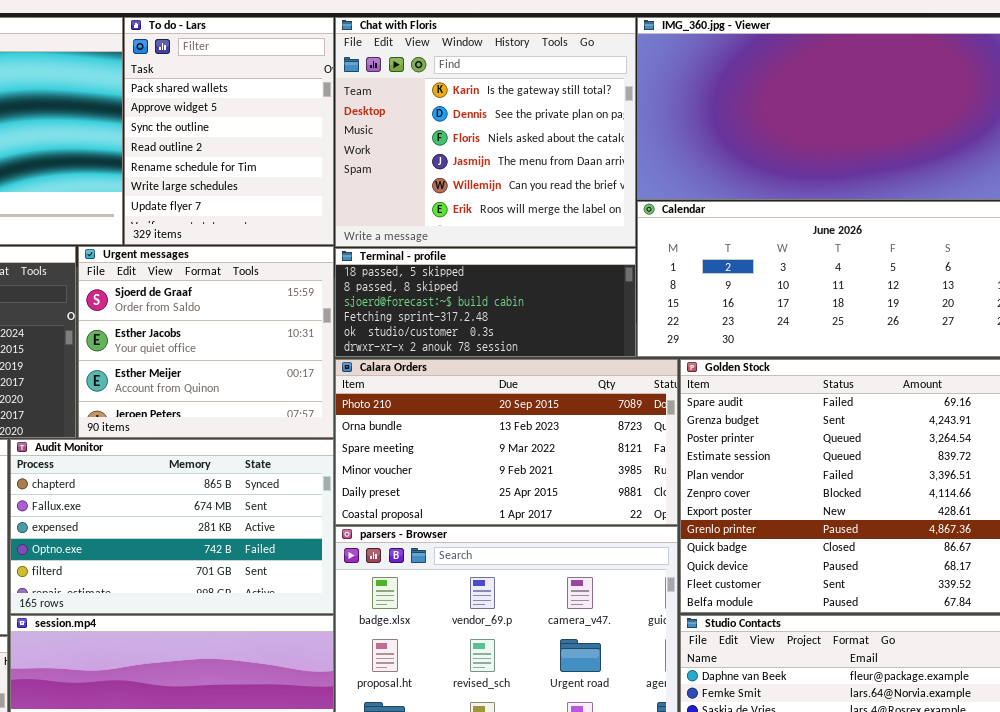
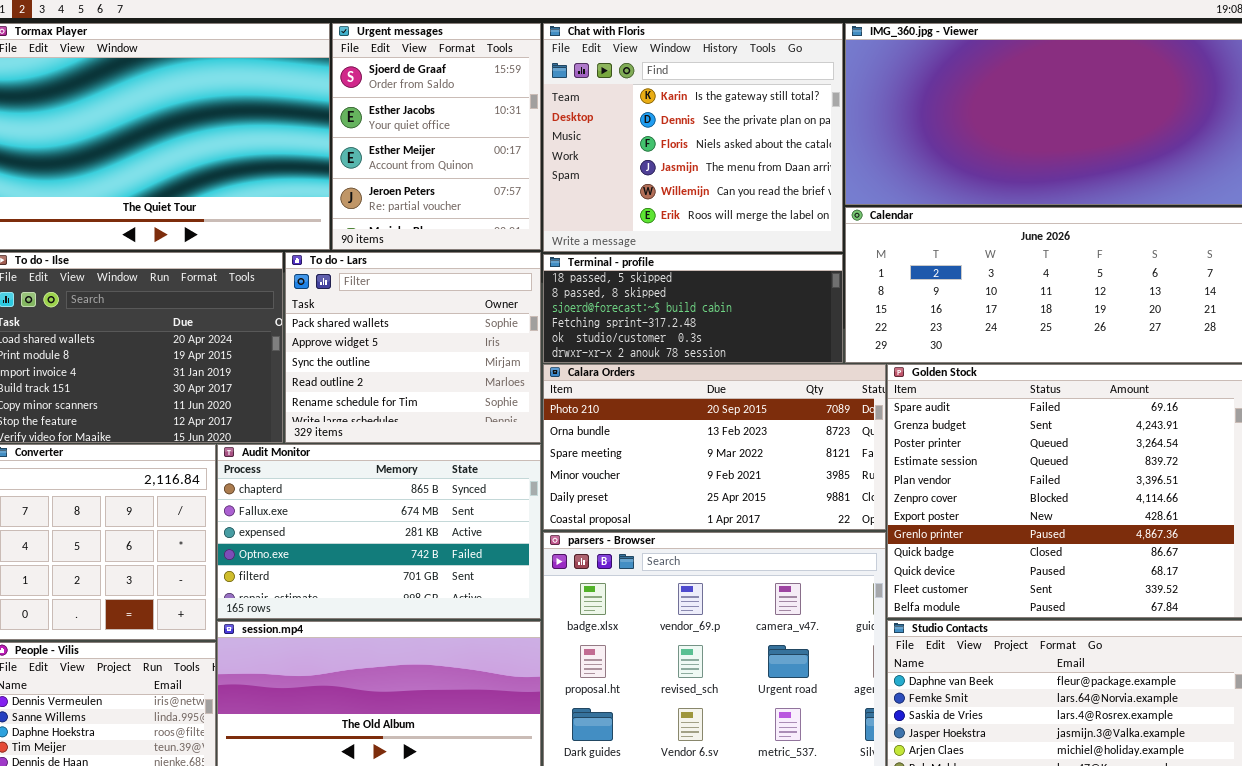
To do - Lars: [124,17,334,245] -> [285,252,541,443], moved, resized
Urgent messages: [78,246,334,438] -> [332,23,541,250], moved, resized

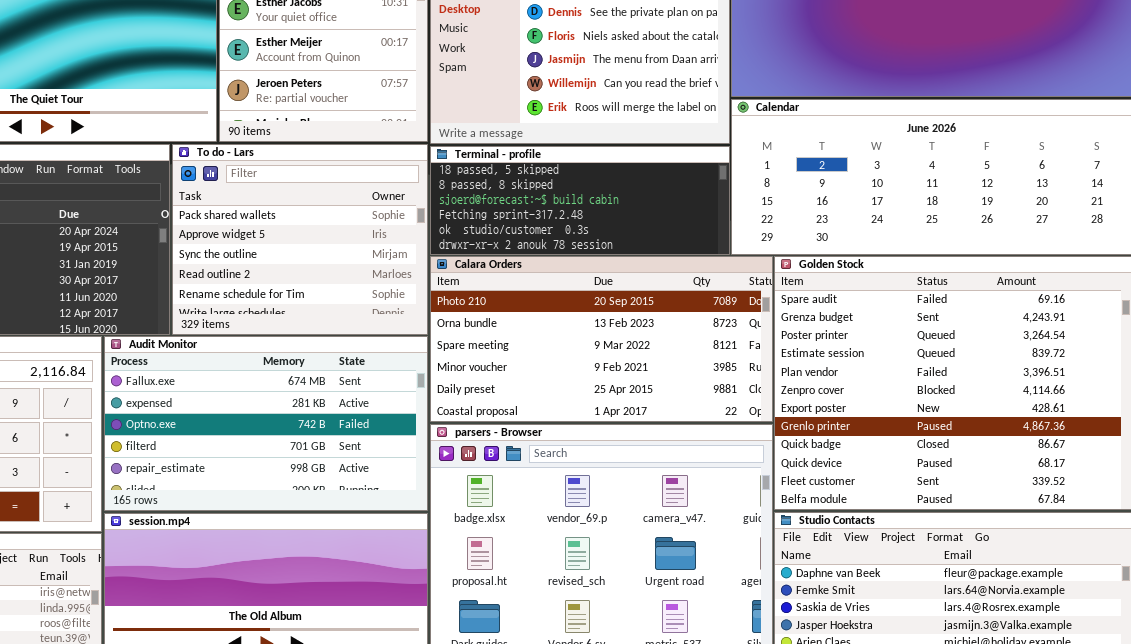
Audit Monitor: [217,444,541,619] -> [104,336,428,511], scrolled down 1 row

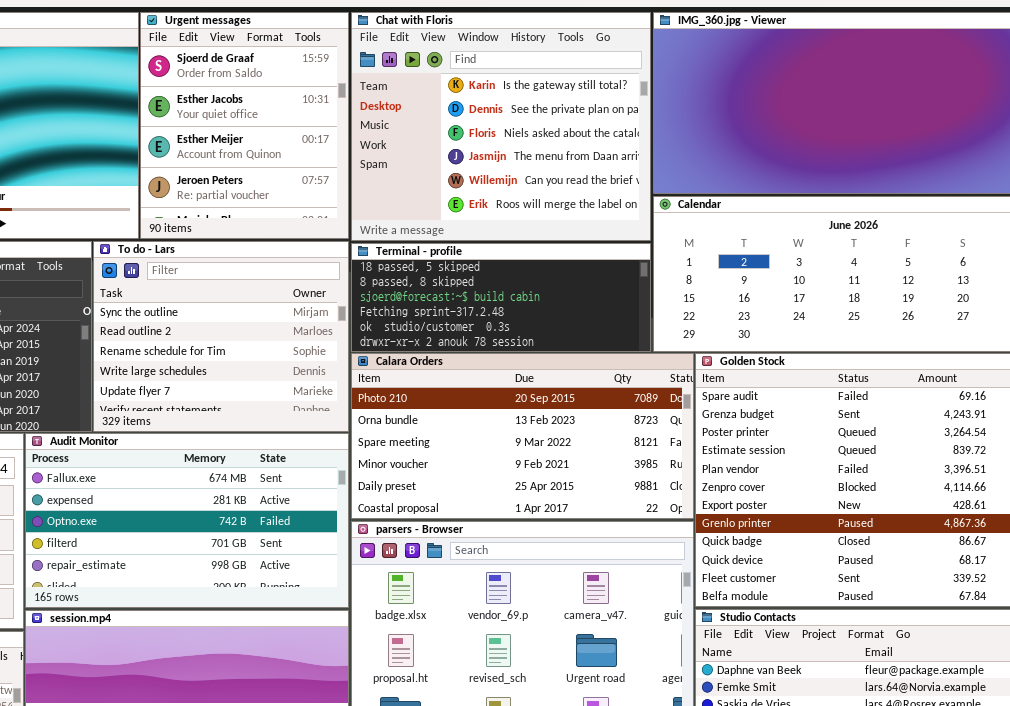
To do - Lars: [172,144,428,335] -> [93,241,349,432], scrolled down 2 rows

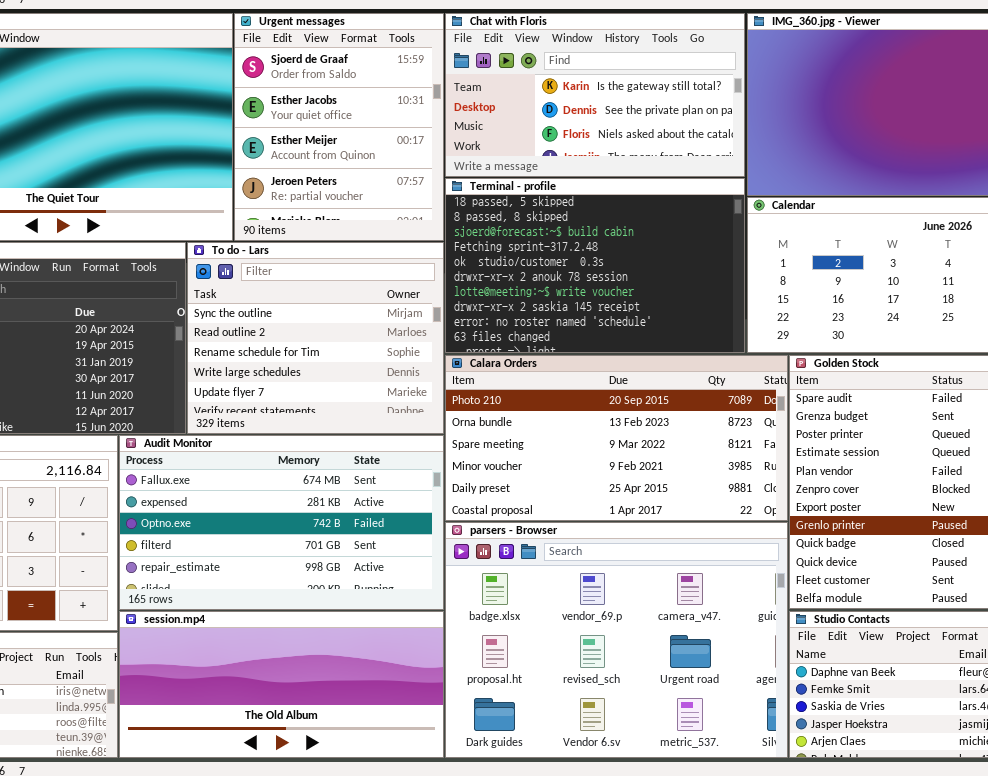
Chat with Floris: [351,12,651,241] -> [445,13,745,177], resized
Terminal - profile: [351,243,651,352] -> [445,178,745,353], resized

